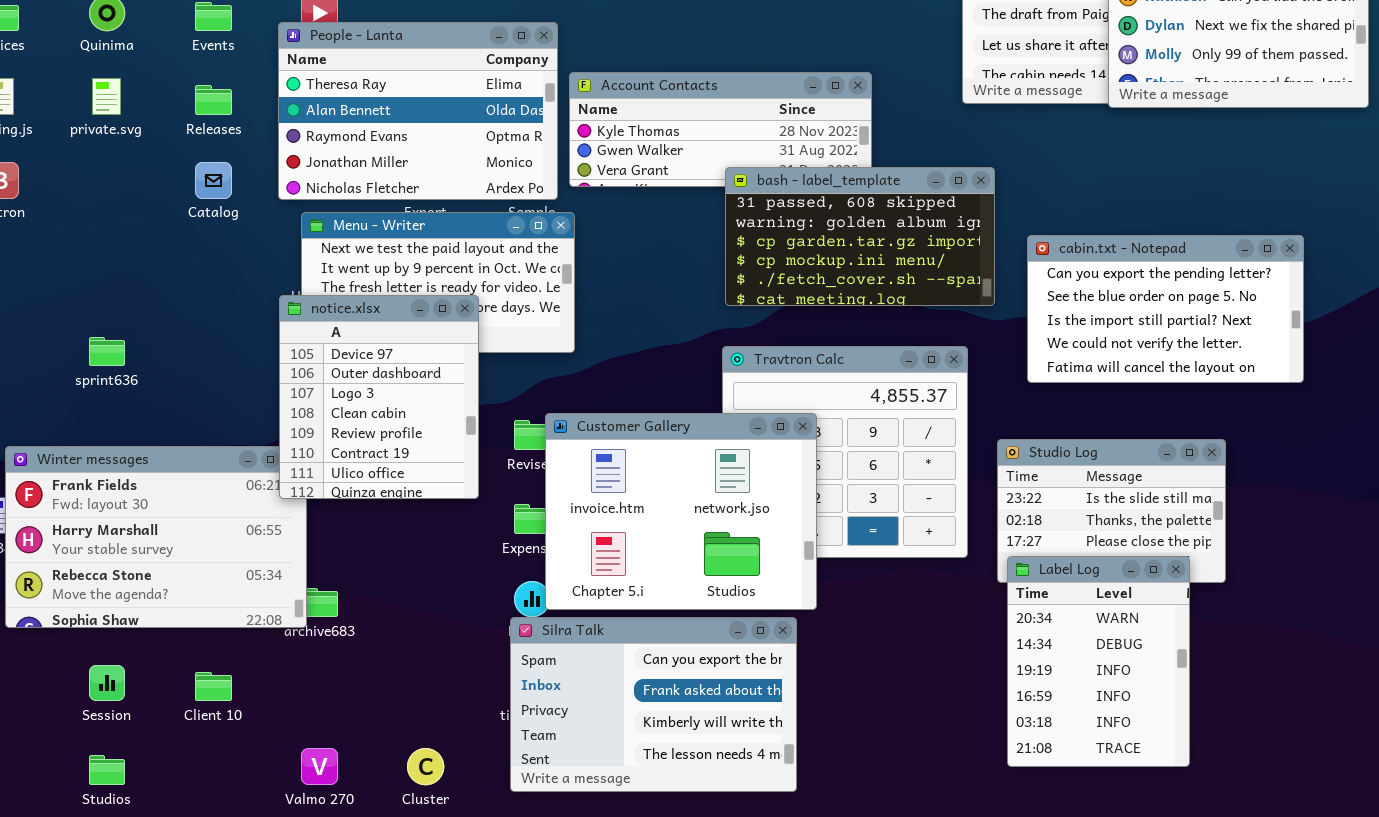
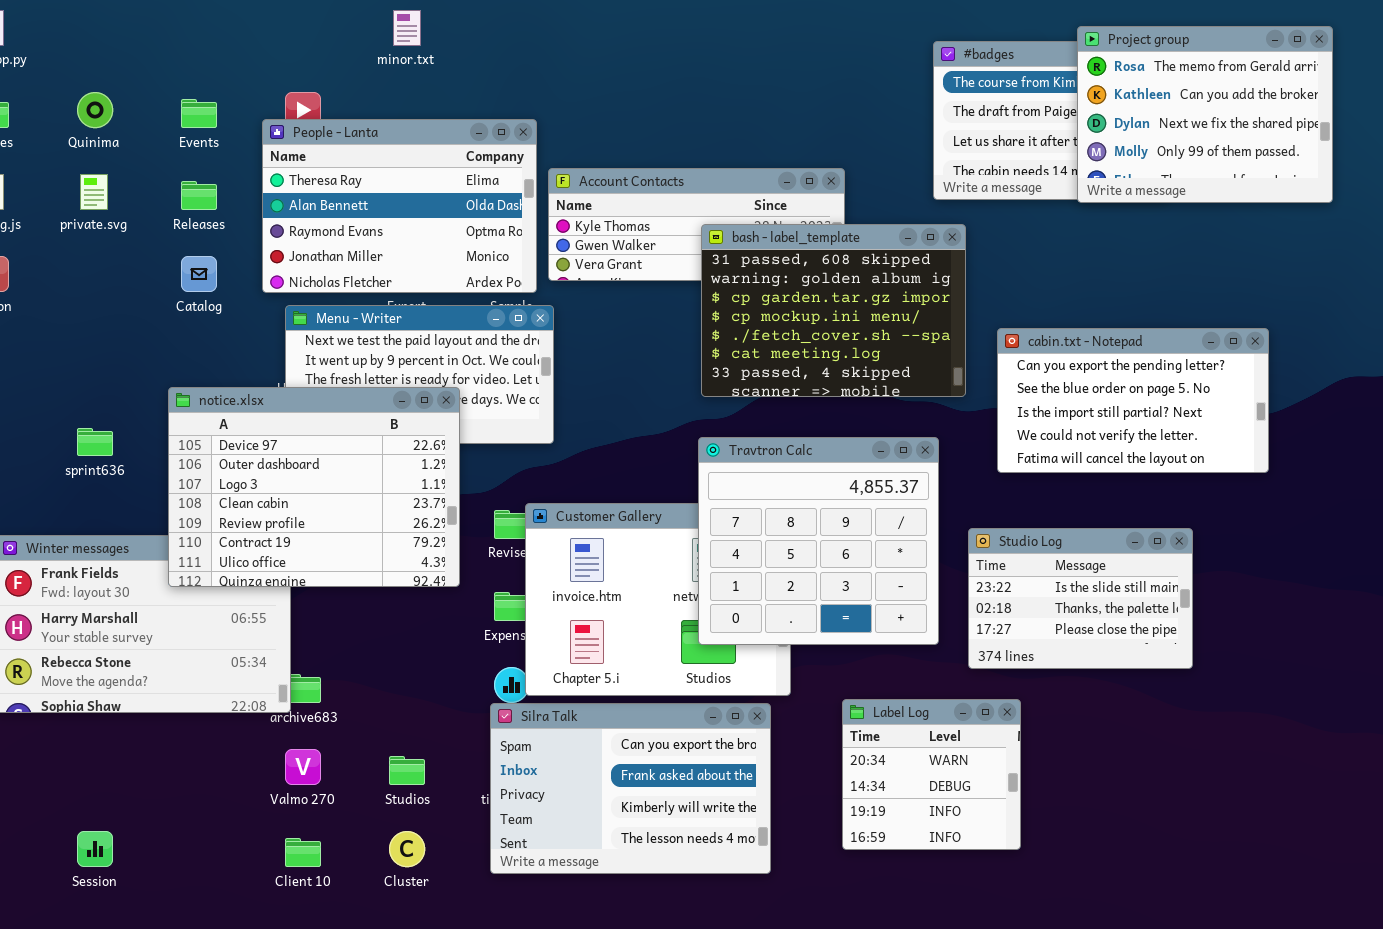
bash - label_template: [725,167,995,306] -> [701,224,966,397], resized
notice.xlsx: [279,295,479,499] -> [168,387,460,587], resized
Travtron Calc: [722,346,968,558] -> [698,437,939,645], raised
Label Log: [1007,556,1190,767] -> [842,699,1021,850], moved, resized
Session: [89,665,125,701] -> [77,831,113,867], moved
Client 10: [195,672,232,701] -> [285,838,321,867], moved
Valmo 270: [301,748,338,785] -> [285,749,321,785], moved
Studios: [89,755,125,785] -> [389,756,425,785], moved

